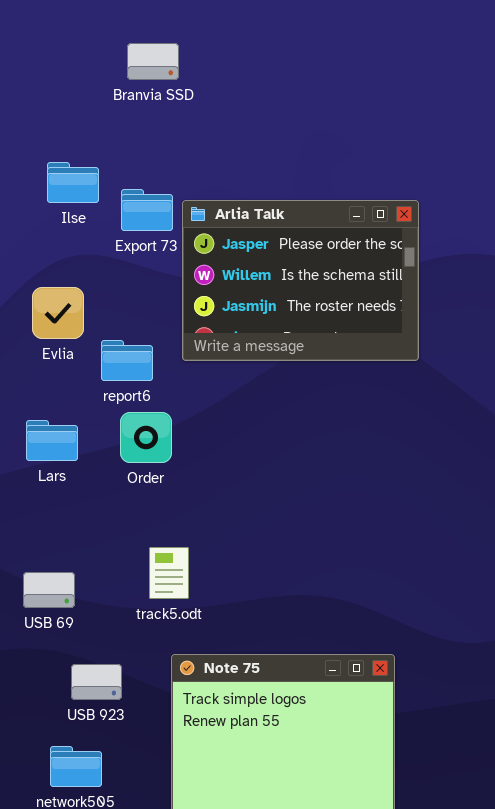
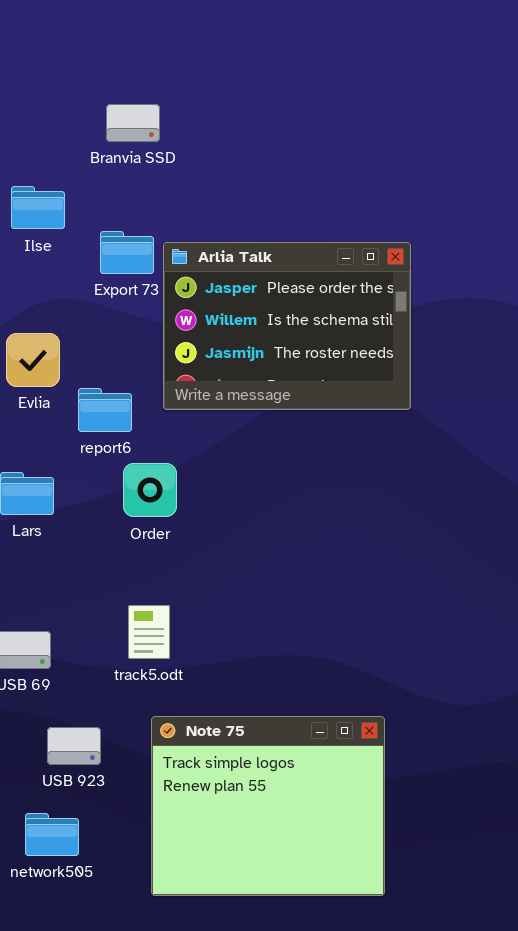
Branvia SSD: [127,43,179,80] -> [106,104,160,142], moved
Ilse: [47,162,99,203] -> [11,186,65,229], moved
Order: [120,412,172,463] -> [123,463,177,517], moved

